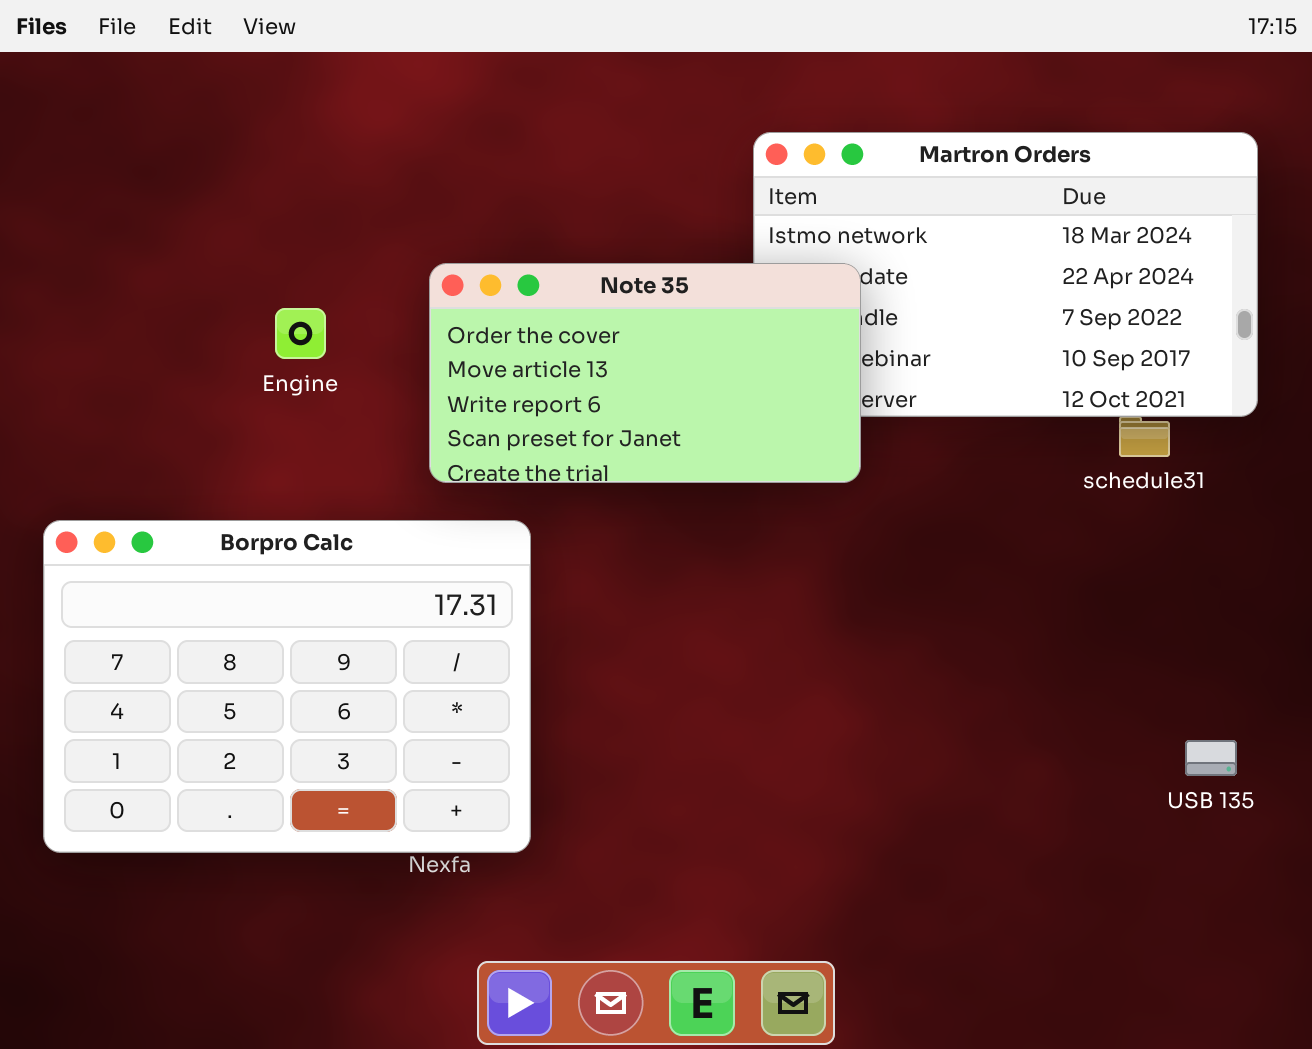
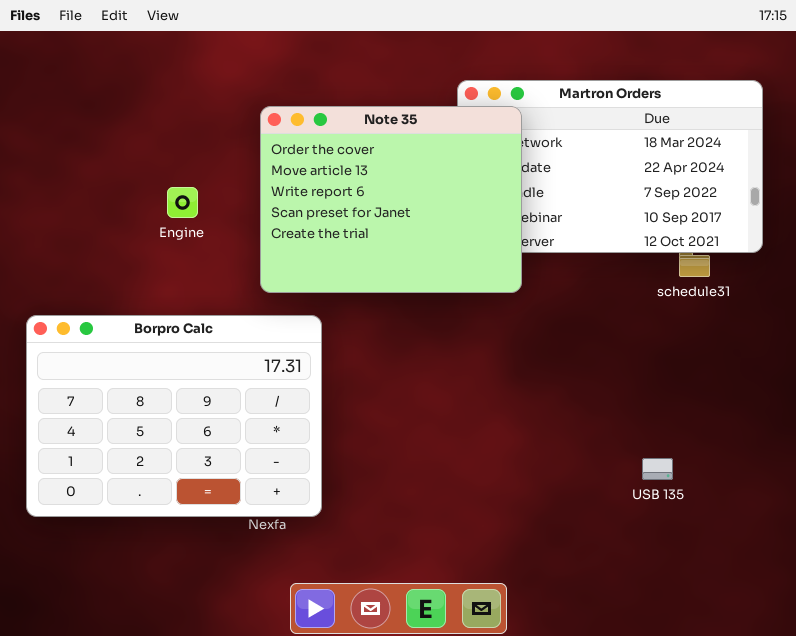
Note 35: [429,263,861,483] -> [260,106,522,293], resized
USB 135: [1185,740,1237,776] -> [642,458,673,480], moved

